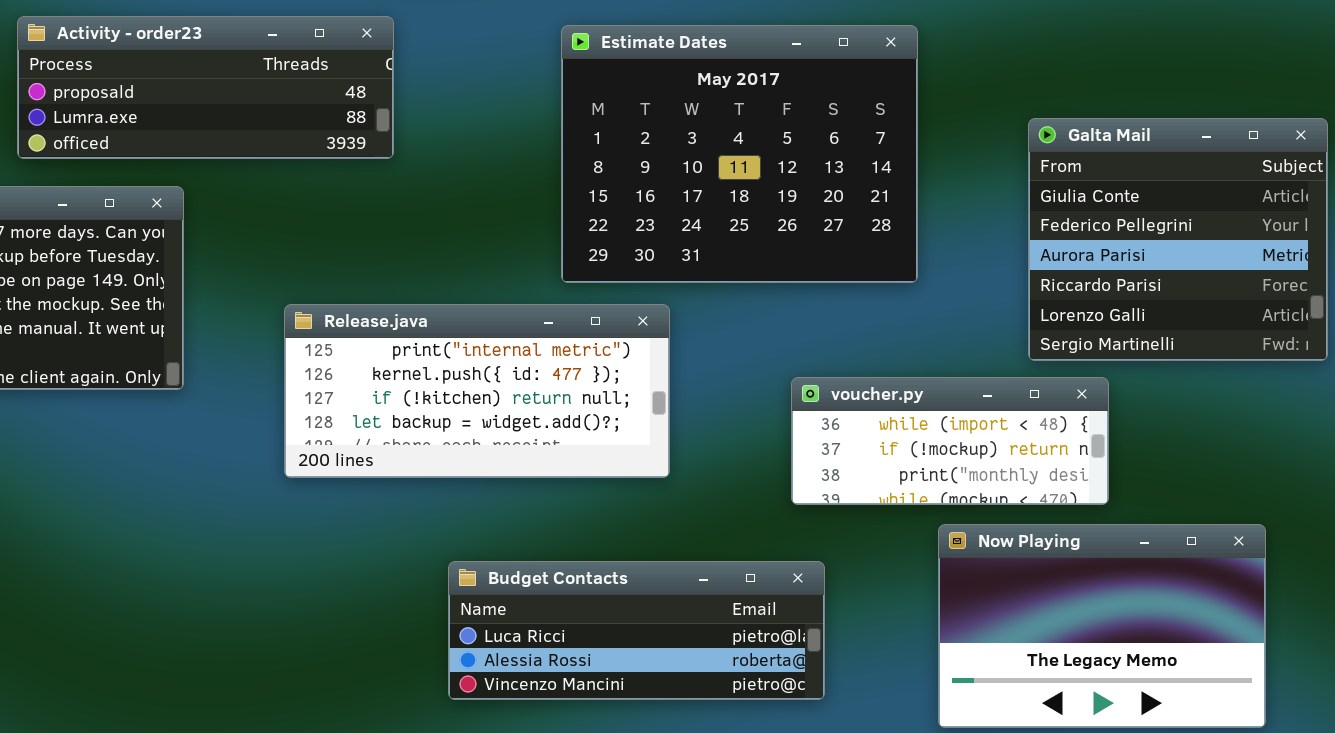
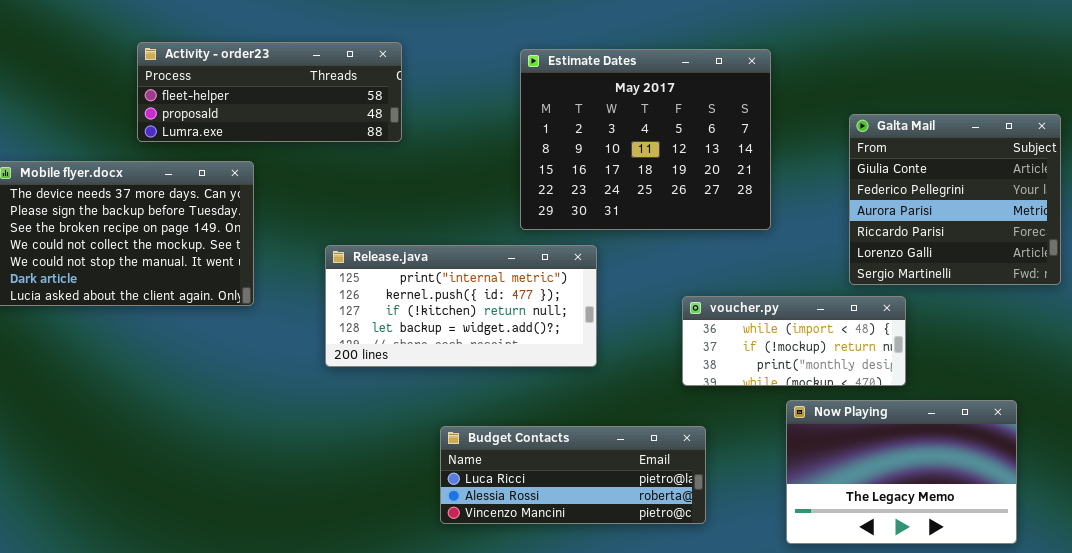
Activity - order23: [17,16,394,159] -> [137,42,402,142], scrolled up 1 row

